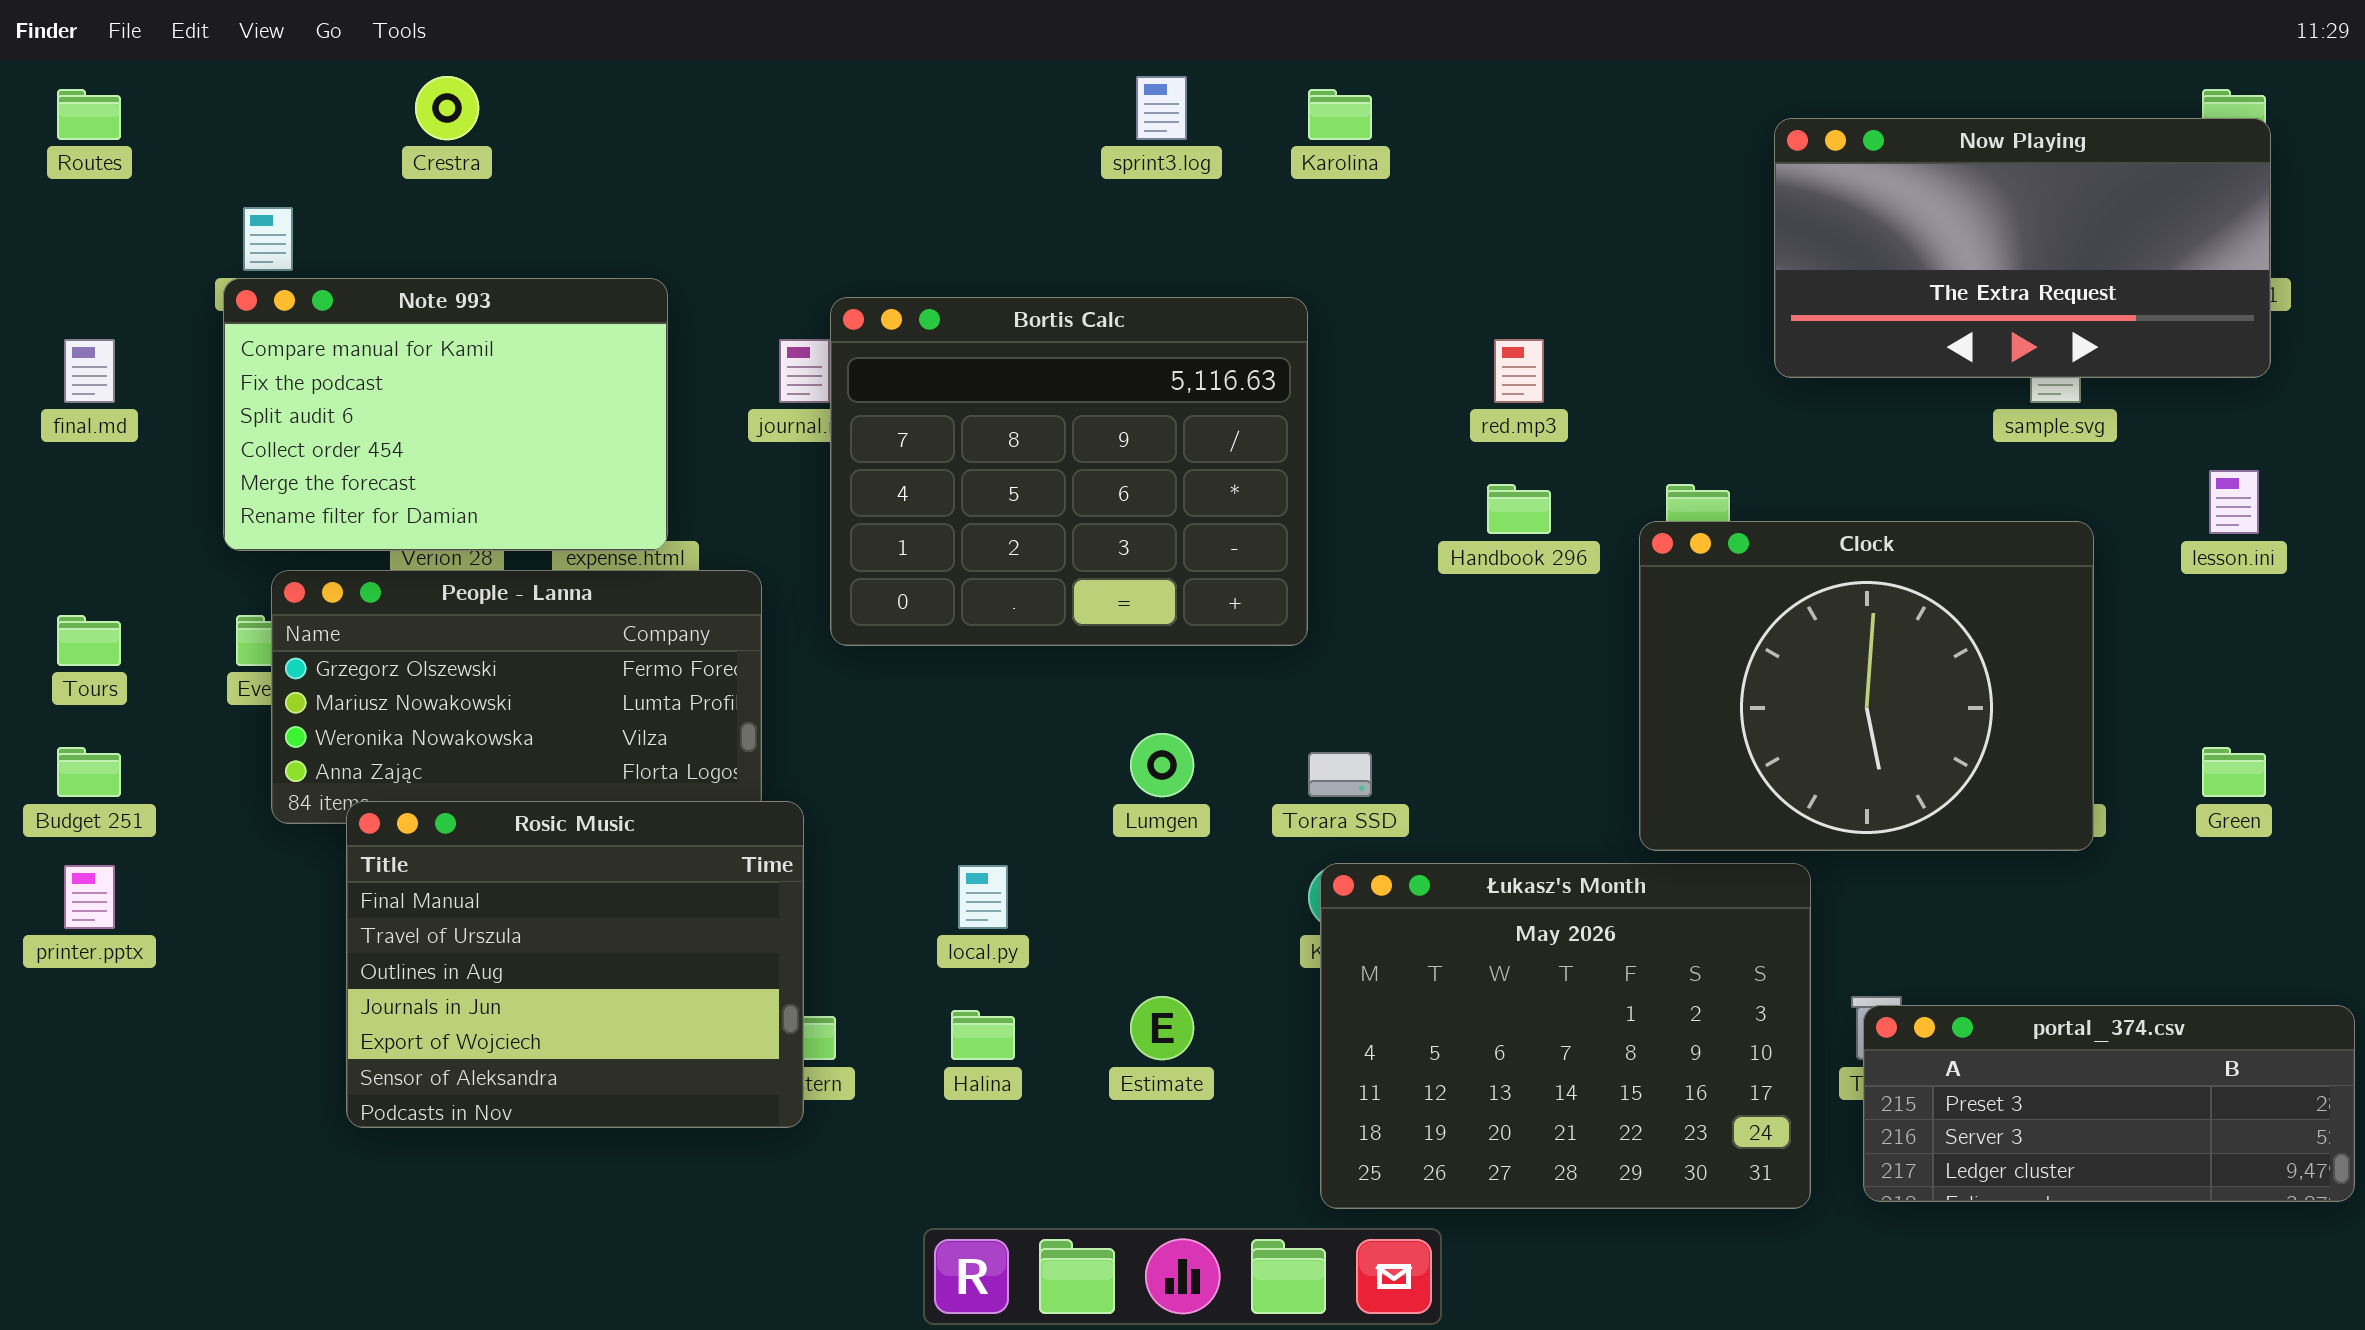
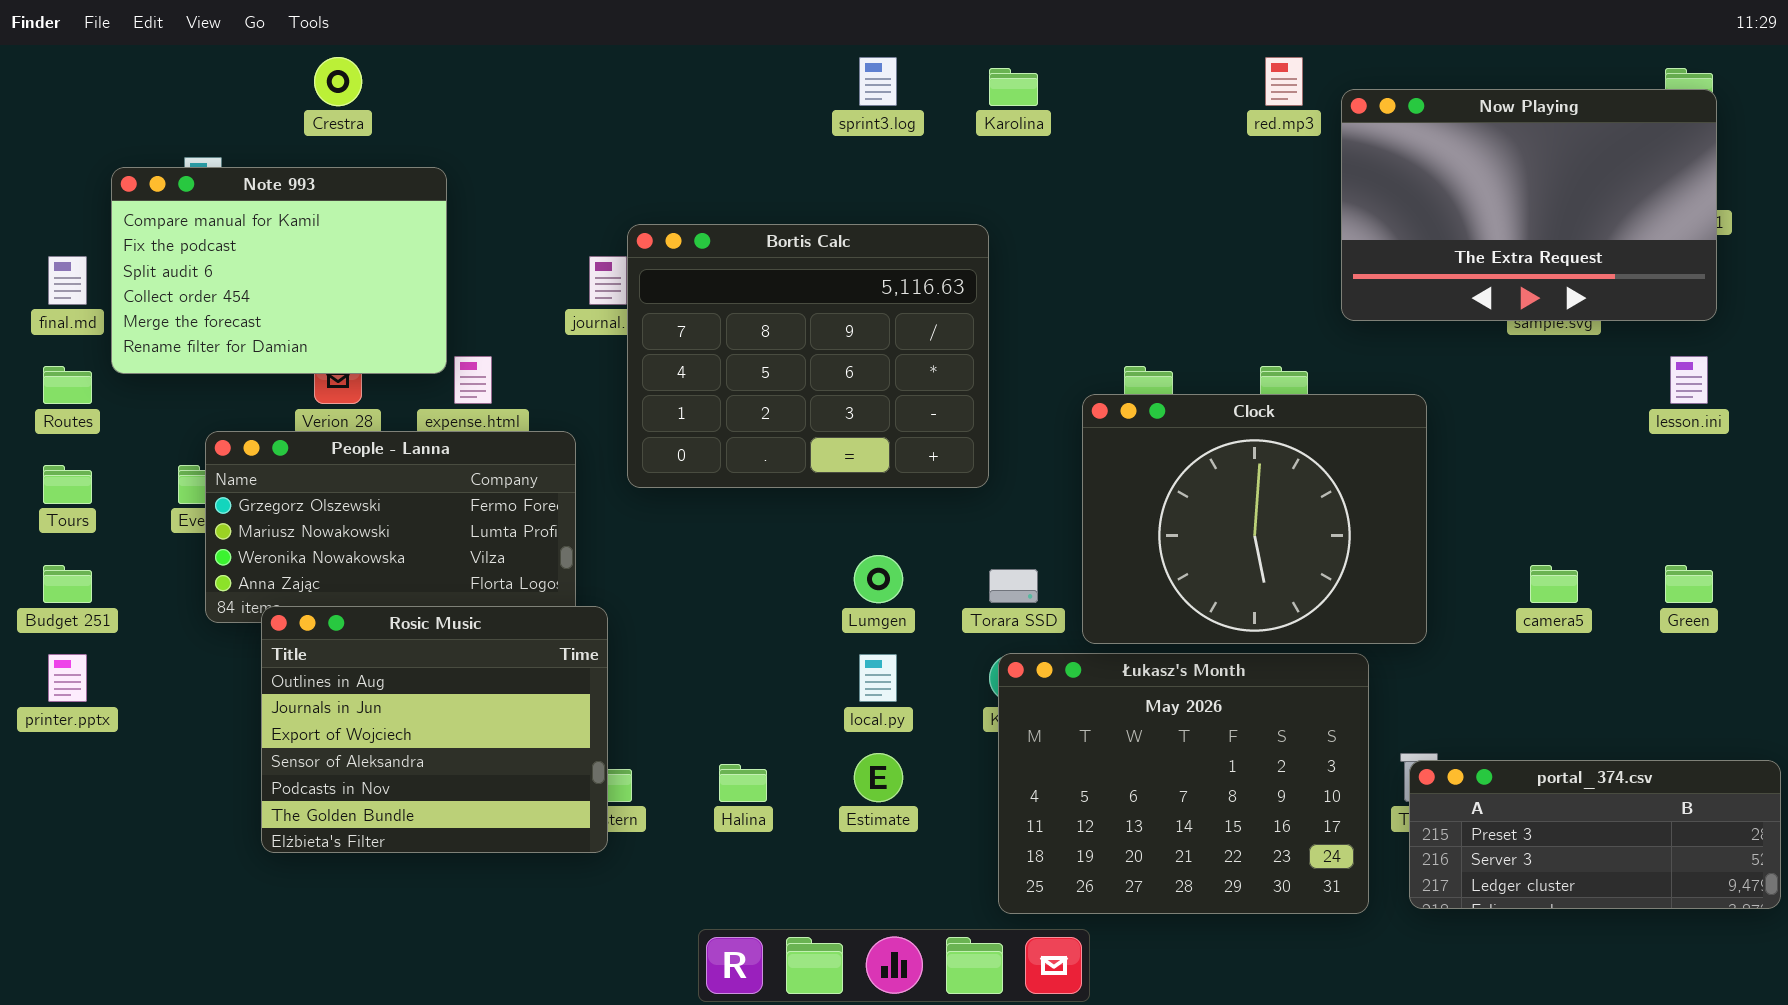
Routes: [57,89,121,140] -> [43,366,92,404], moved
Now Playing: [1774,118,2271,378] -> [1341,89,1717,321], resized
Note 993: [223,278,668,551] -> [111,167,447,374], moved
red.mp3: [1494,339,1544,403] -> [1265,57,1303,106], moved
Clock: [1639,521,2094,851] -> [1082,394,1427,644], moved
Rosic Music: [346,801,804,1128] -> [261,606,608,853], scrolled down 2 rows
local.py: [958,865,1008,929] -> [859,654,897,702], moved

